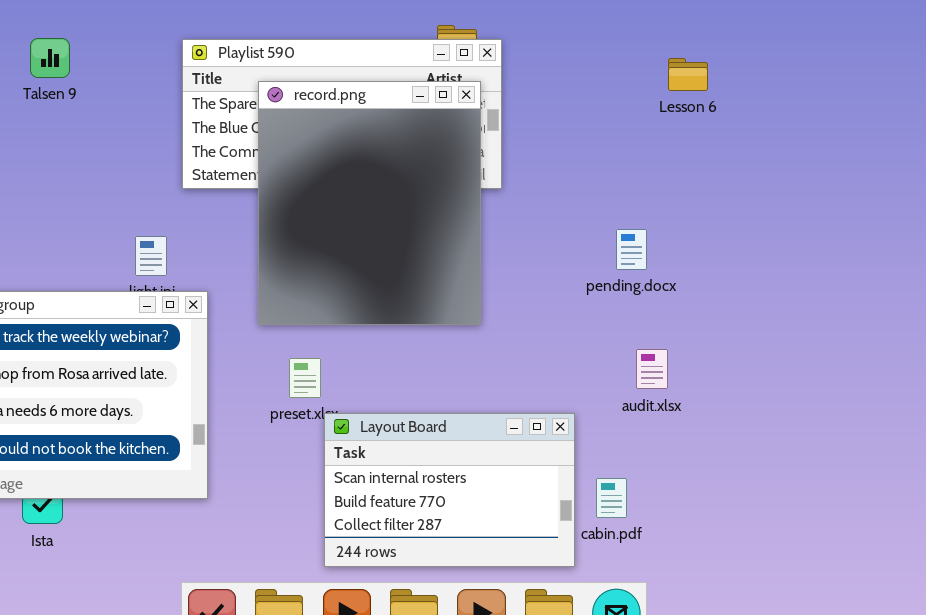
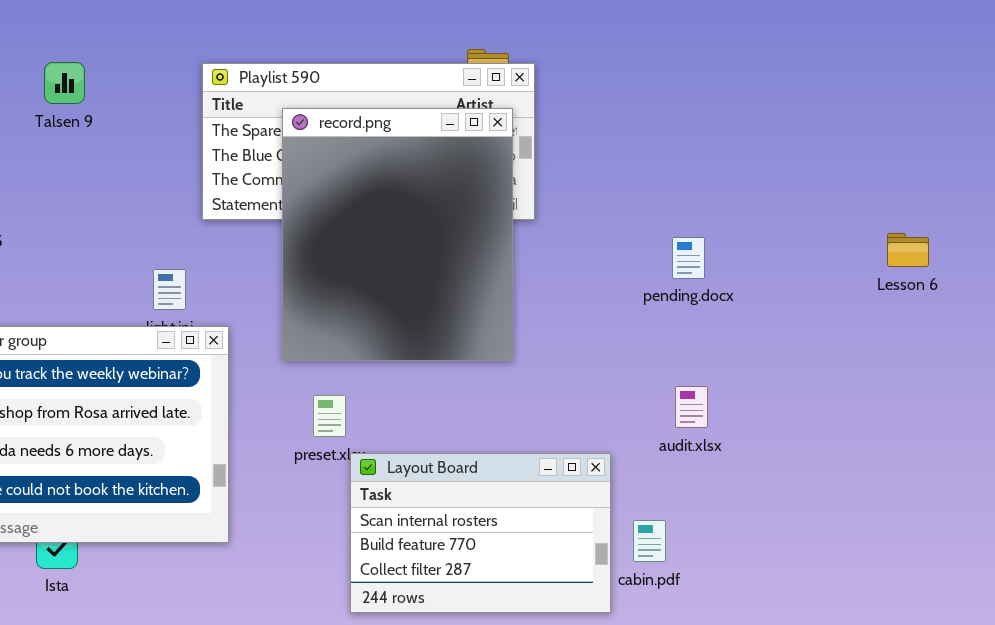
Lesson 6: [668,58,708,91] -> [887,233,929,267], moved
pending.docx: [616,229,647,270] -> [672,237,705,279], moved

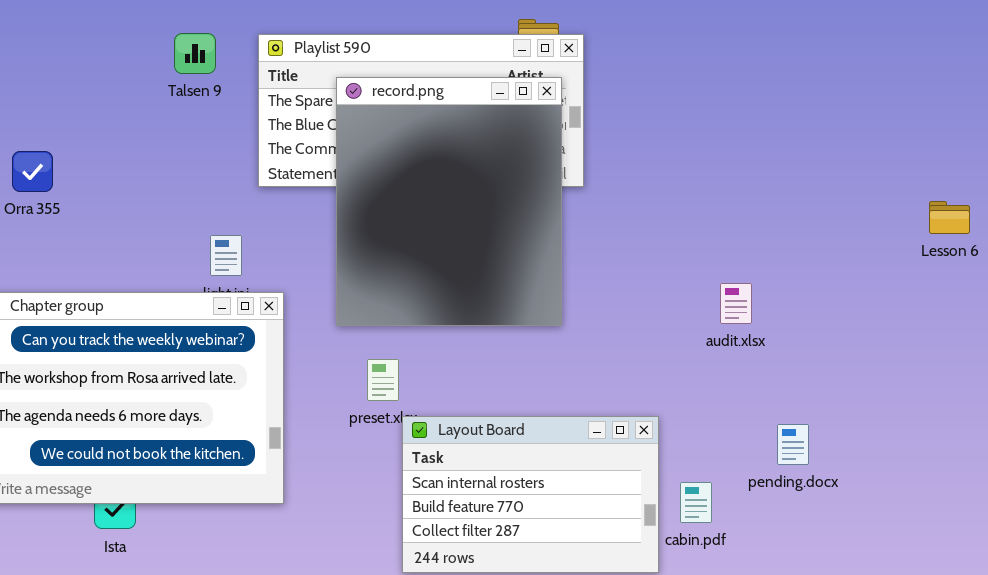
Talsen 9: [44,62,85,104] -> [174,33,216,74], moved
pending.docx: [672,237,705,279] -> [777,424,809,465], moved
audit.xlsx: [675,386,708,428] -> [720,283,752,324], moved

